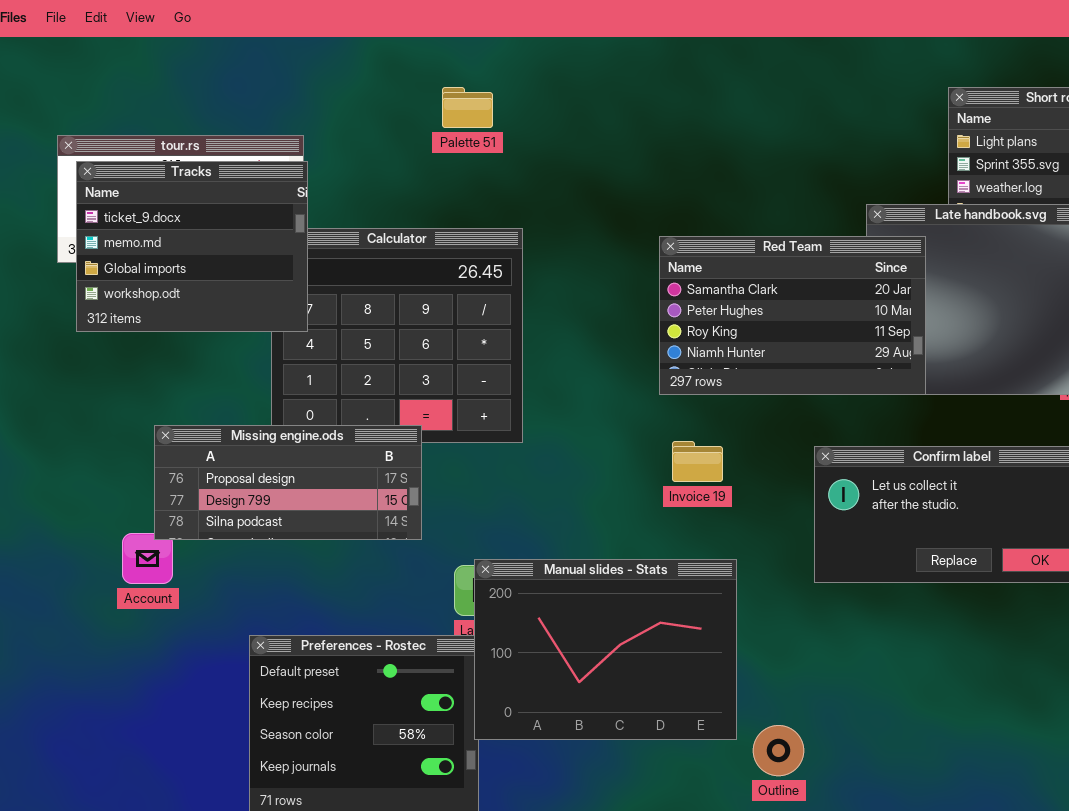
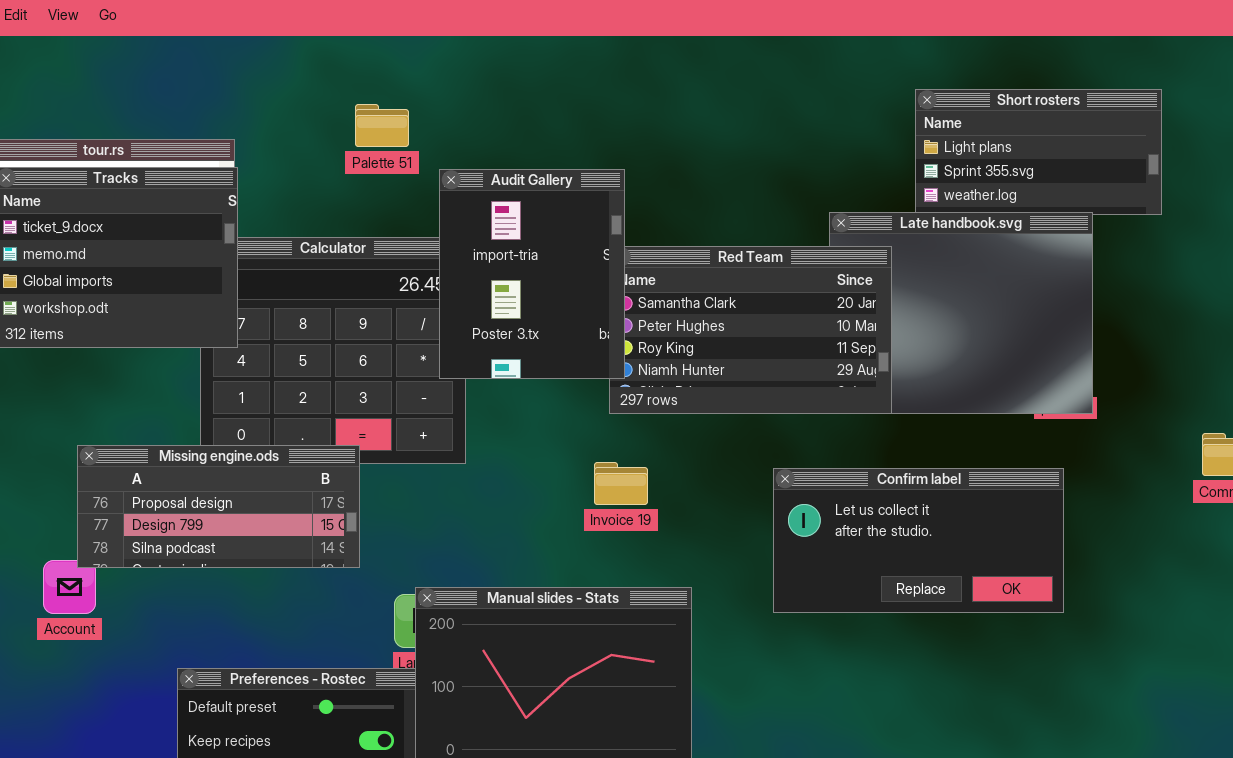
Palette 51: [442,87,493,128] -> [355,104,409,147], moved
Audit Gallery: none -> [439,169,625,379], opened
Invoice 19: [672,441,723,482] -> [594,462,648,505], moved

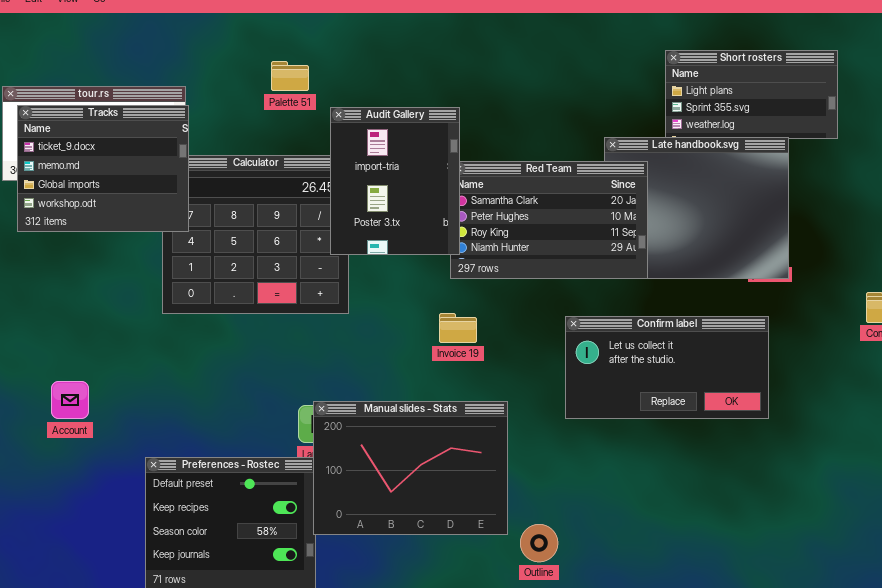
Missing engine.ods: [77,445,360,568] -> none, closed

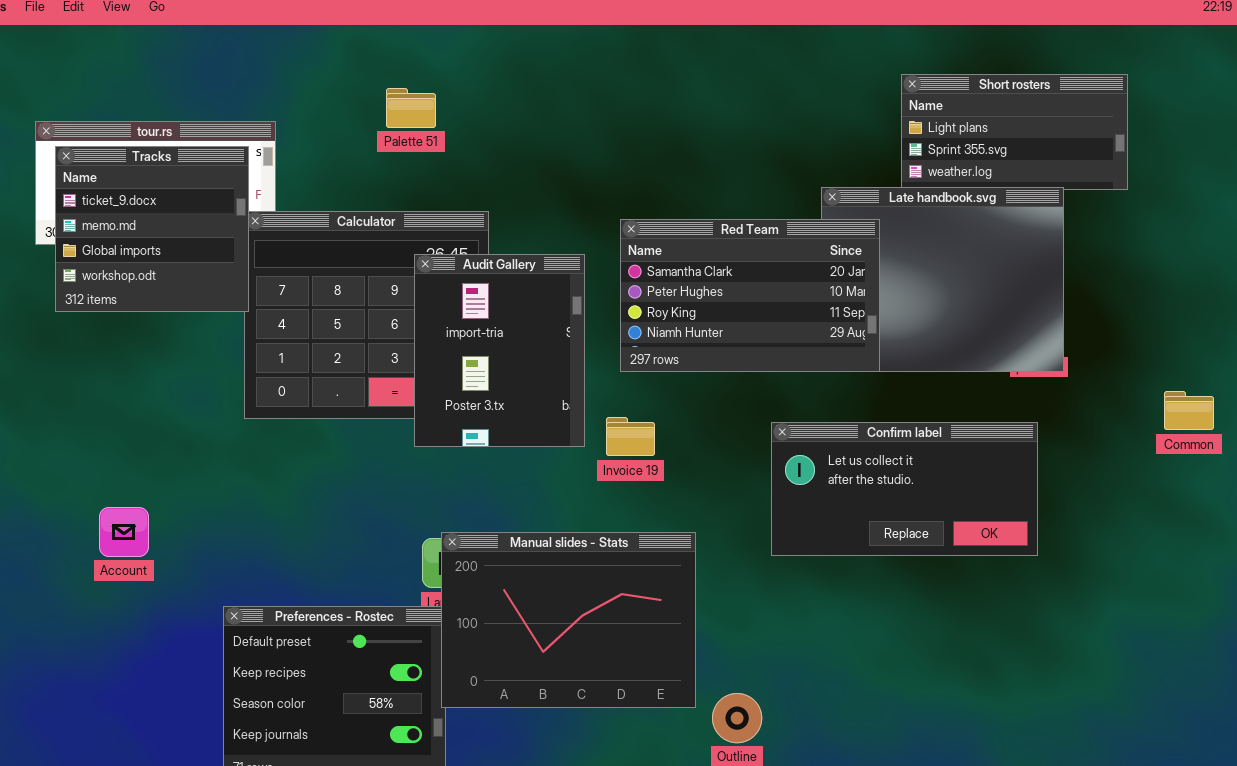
Tracks: [17,105,189,232] -> [55,146,249,312], resized
Audit Gallery: [330,107,460,255] -> [414,254,585,447], moved

